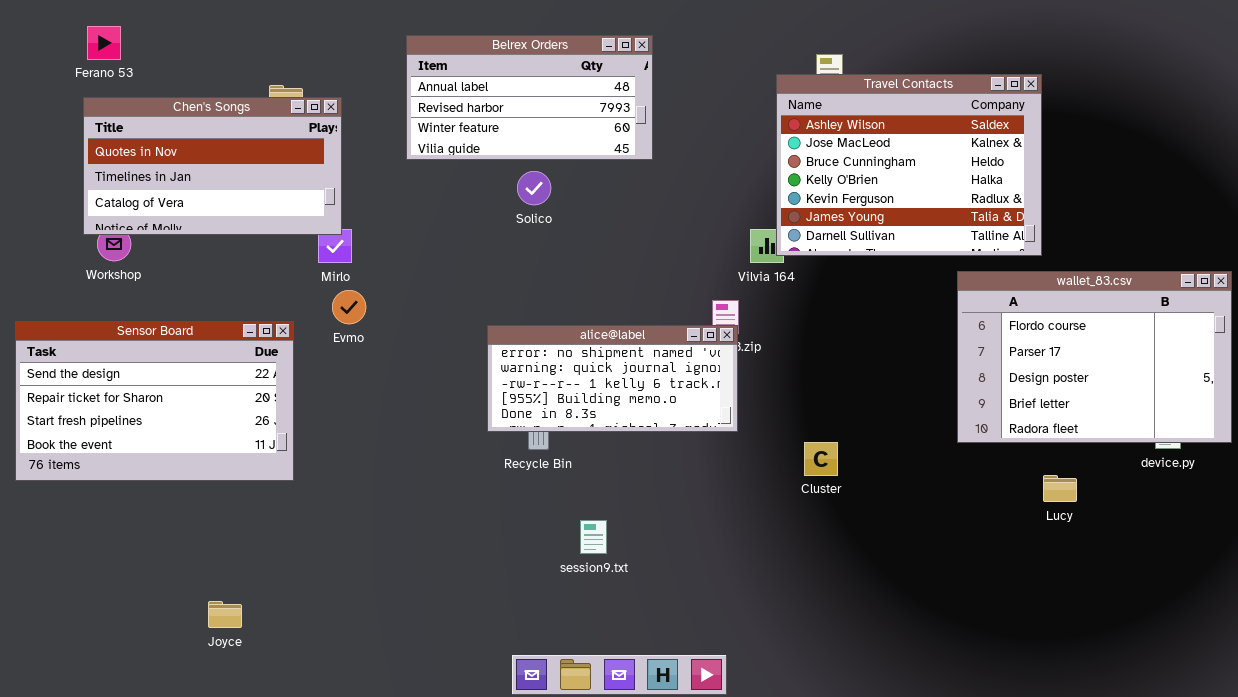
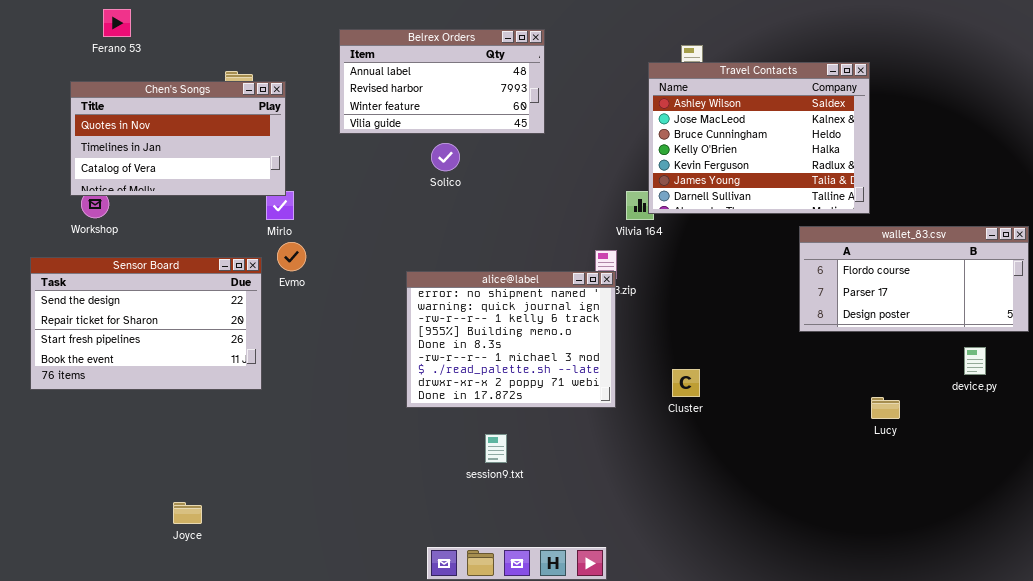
Ferano 53: [87,26,121,60] -> [103,9,131,37], moved
wallet_83.csv: [957,271,1232,443] -> [799,226,1029,332], resized
Sensor Board: [15,321,294,481] -> [30,257,262,390], moved
alice@label: [487,325,738,432] -> [406,271,616,408], resized

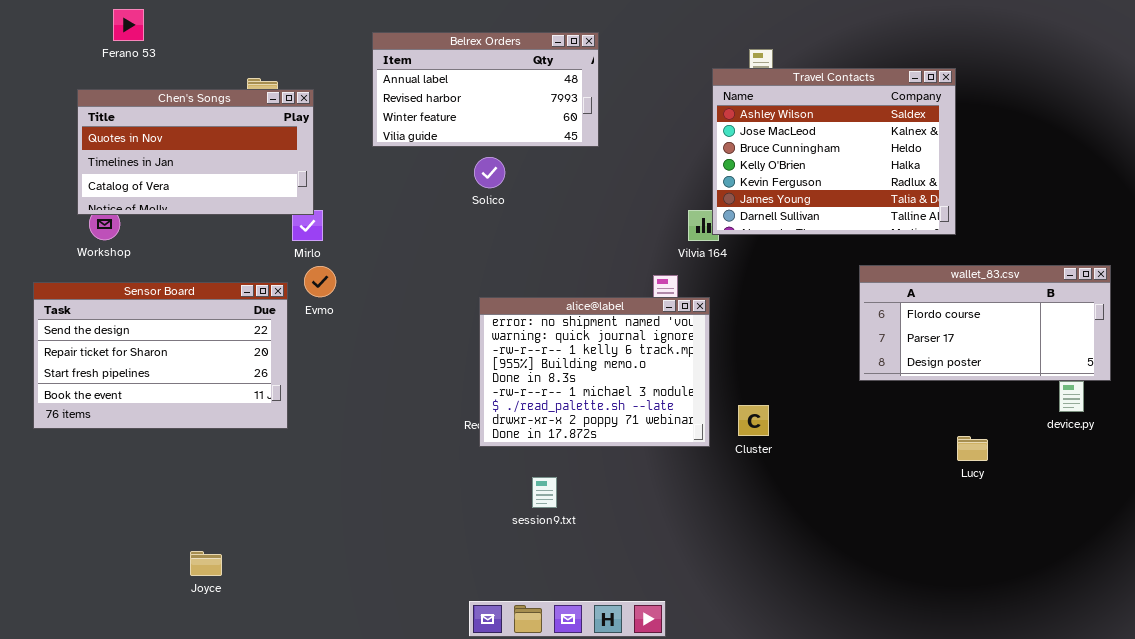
wallet_83.csv: [799,226,1029,332] -> [859,265,1111,381], moved
alice@label: [406,271,616,408] -> [479,297,710,447], moved

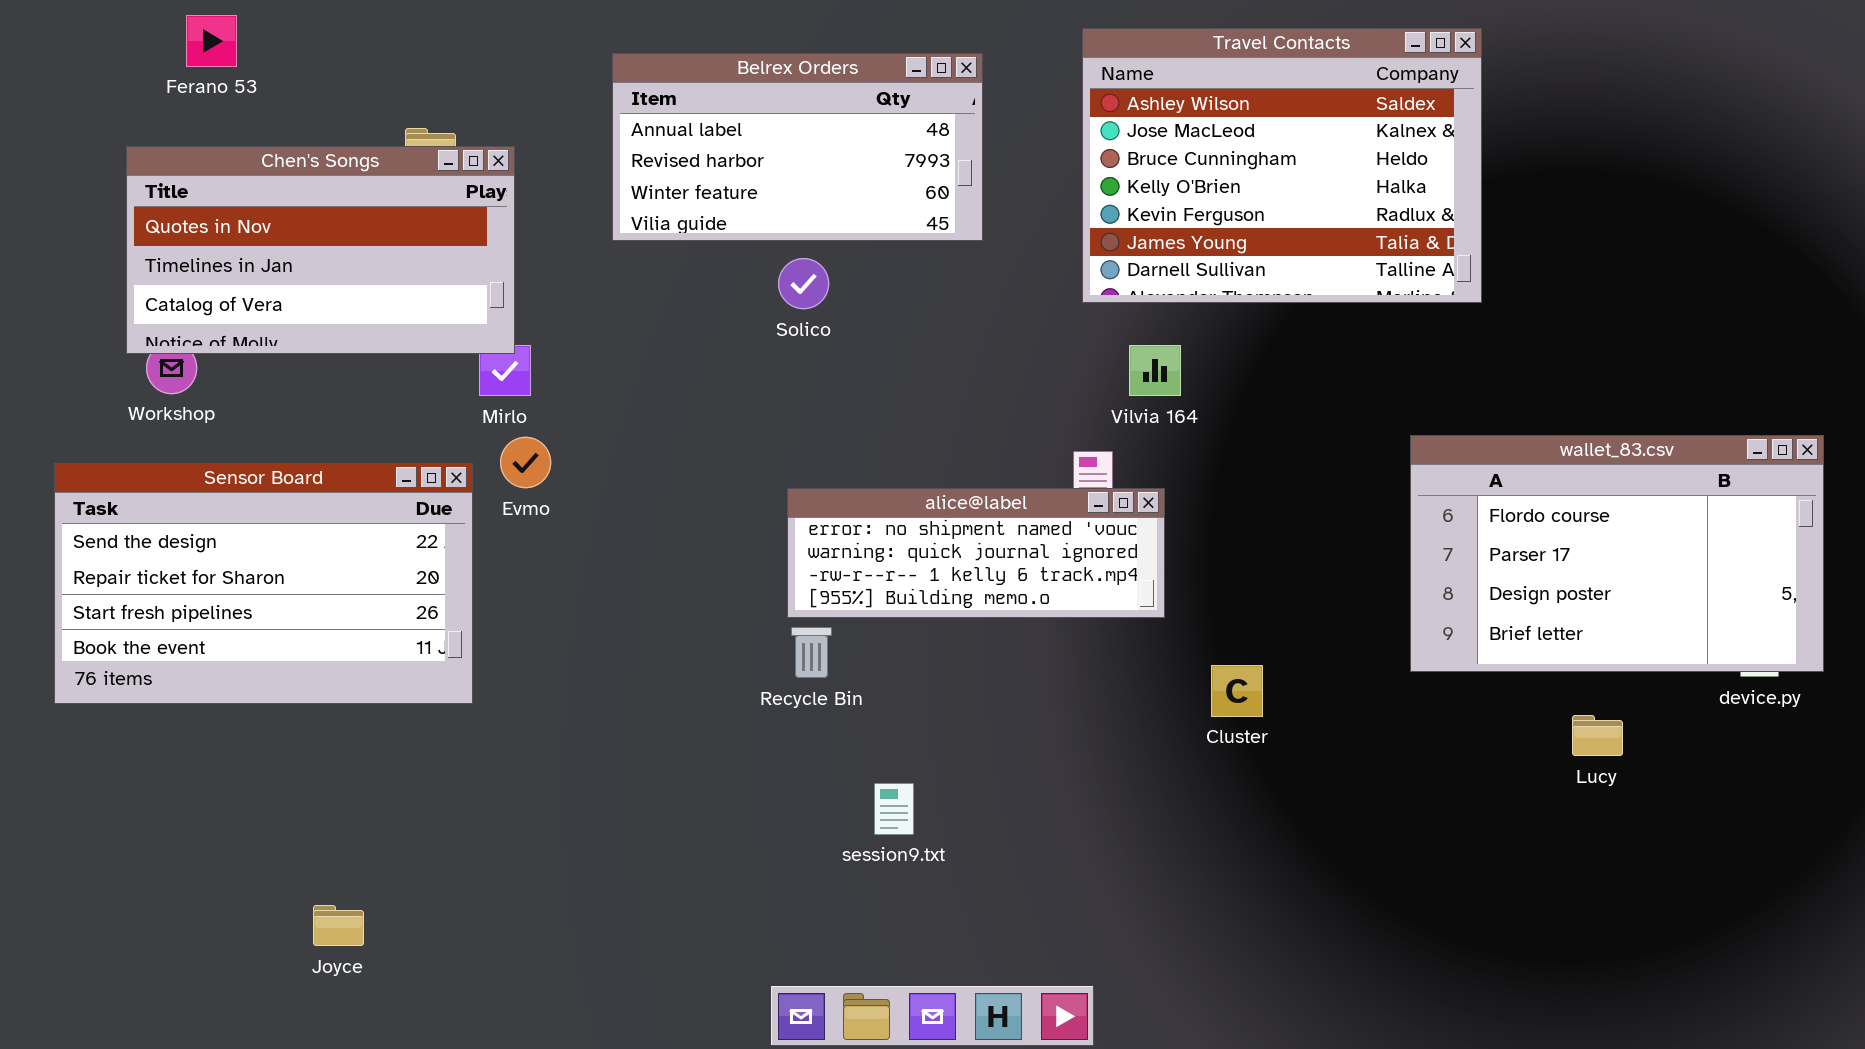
Travel Contacts: [712,68,956,235] -> [1082,28,1482,303], moved
wallet_83.csv: [859,265,1111,381] -> [1410,435,1824,672], resized
alice@label: [479,297,710,447] -> [787,488,1165,618], resized

